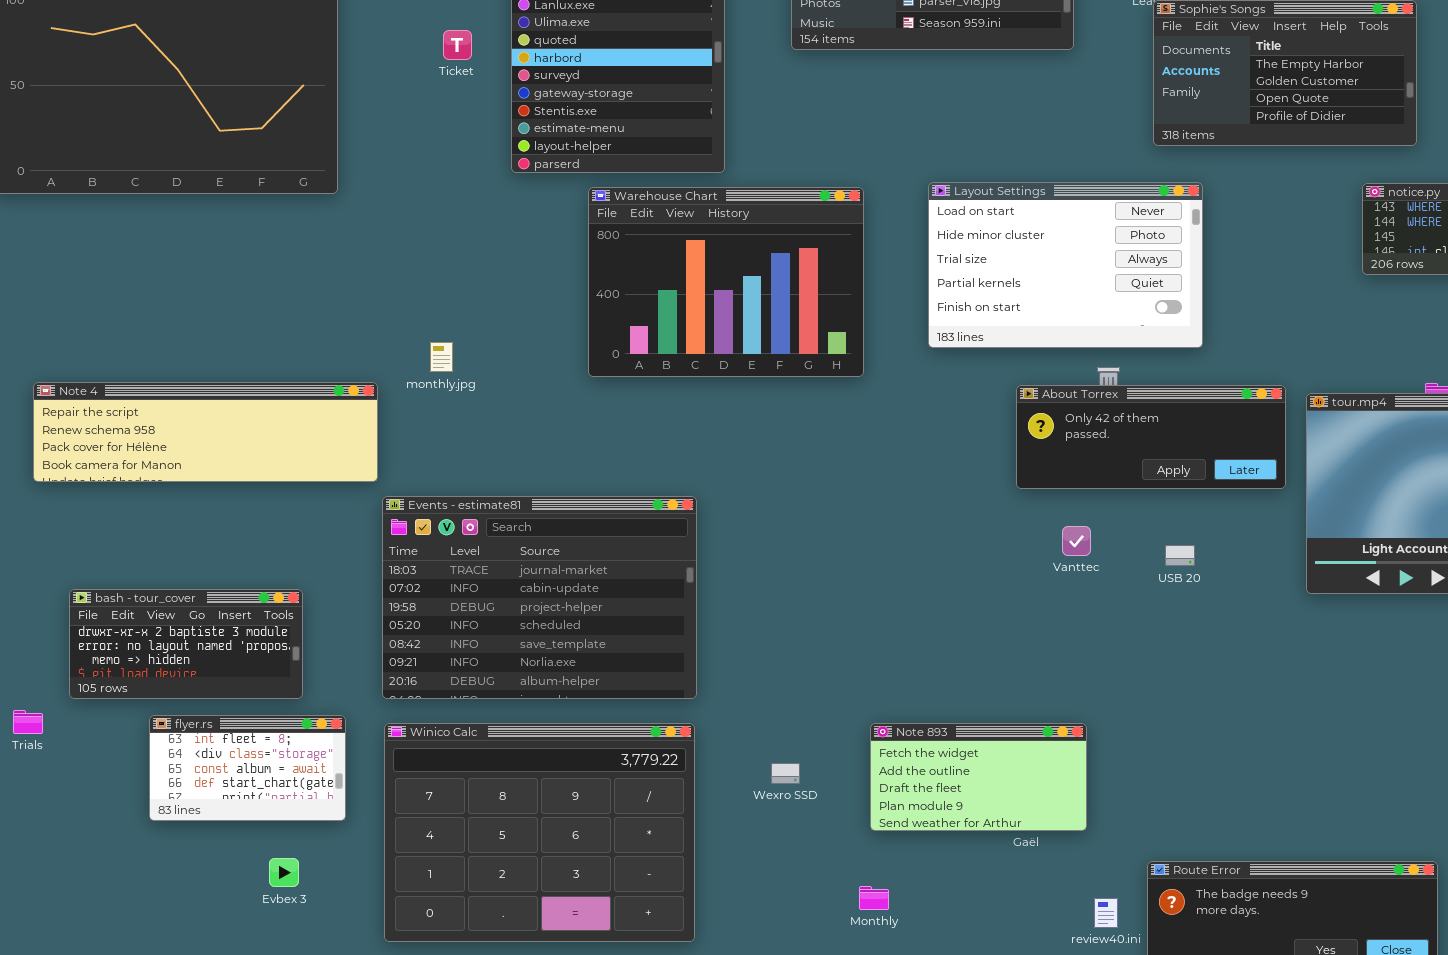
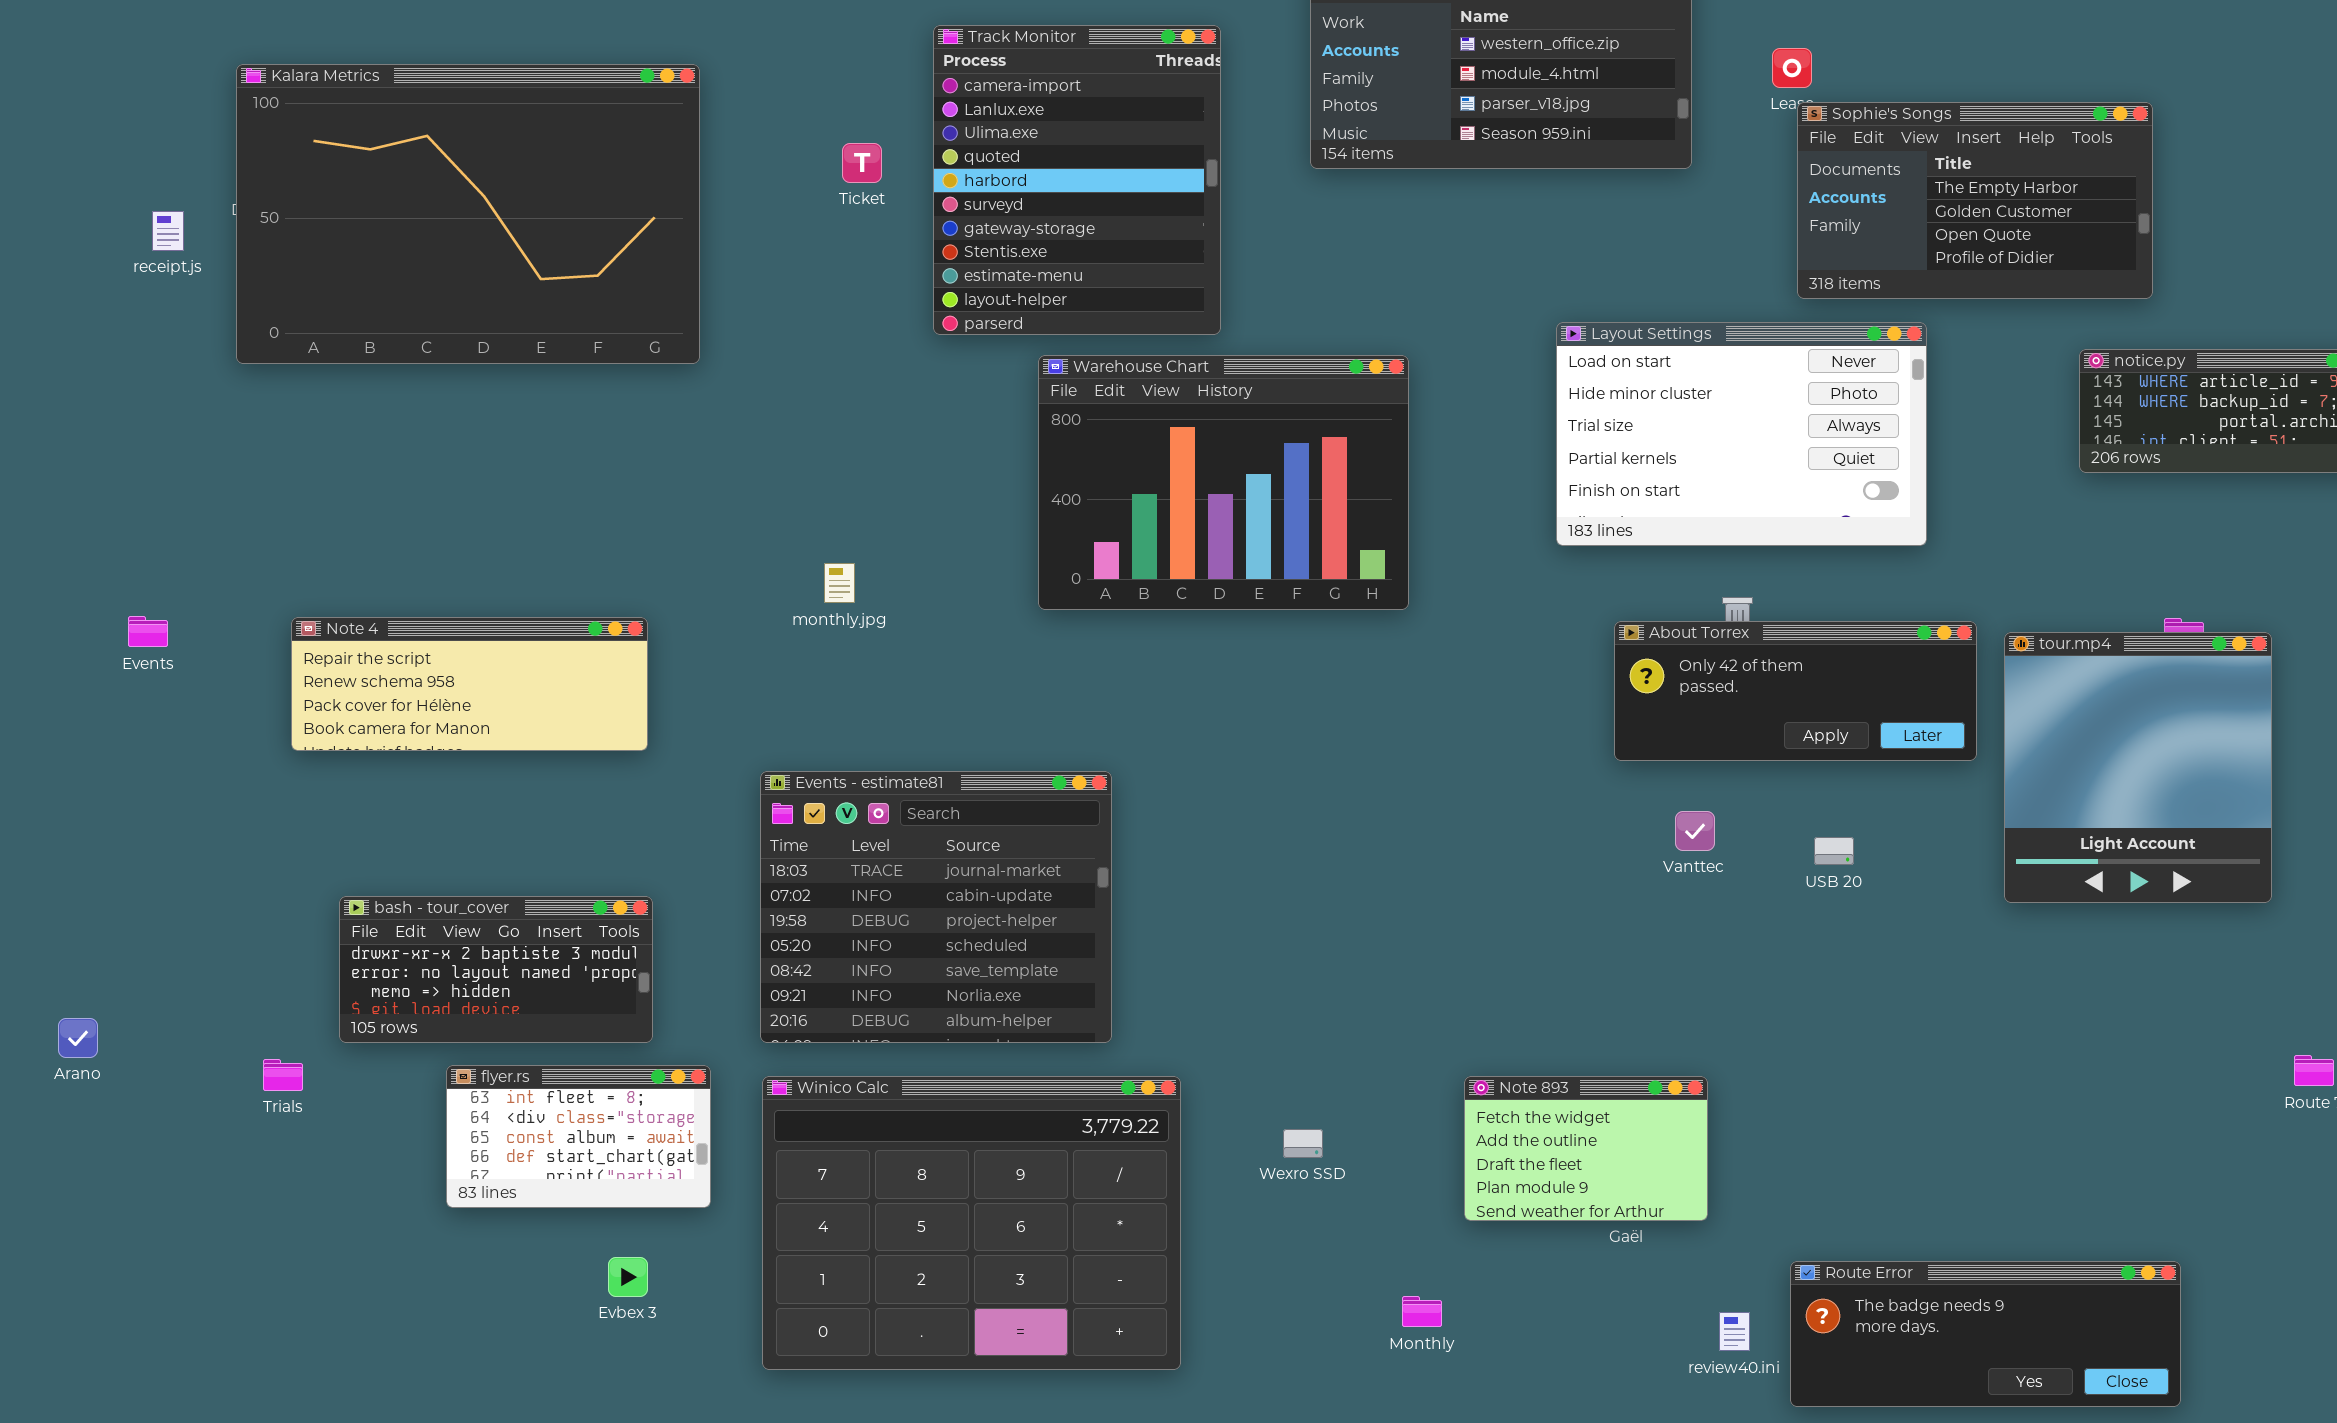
Layout Settings: [928,182,1203,348] -> [1556,322,1927,546], moved
Note 4: [33,382,378,482] -> [291,617,648,751], resized
Events - estimate81: [382,496,697,699] -> [760,771,1112,1043], resized
Note 893: [870,723,1087,831] -> [1464,1076,1708,1221], resized

